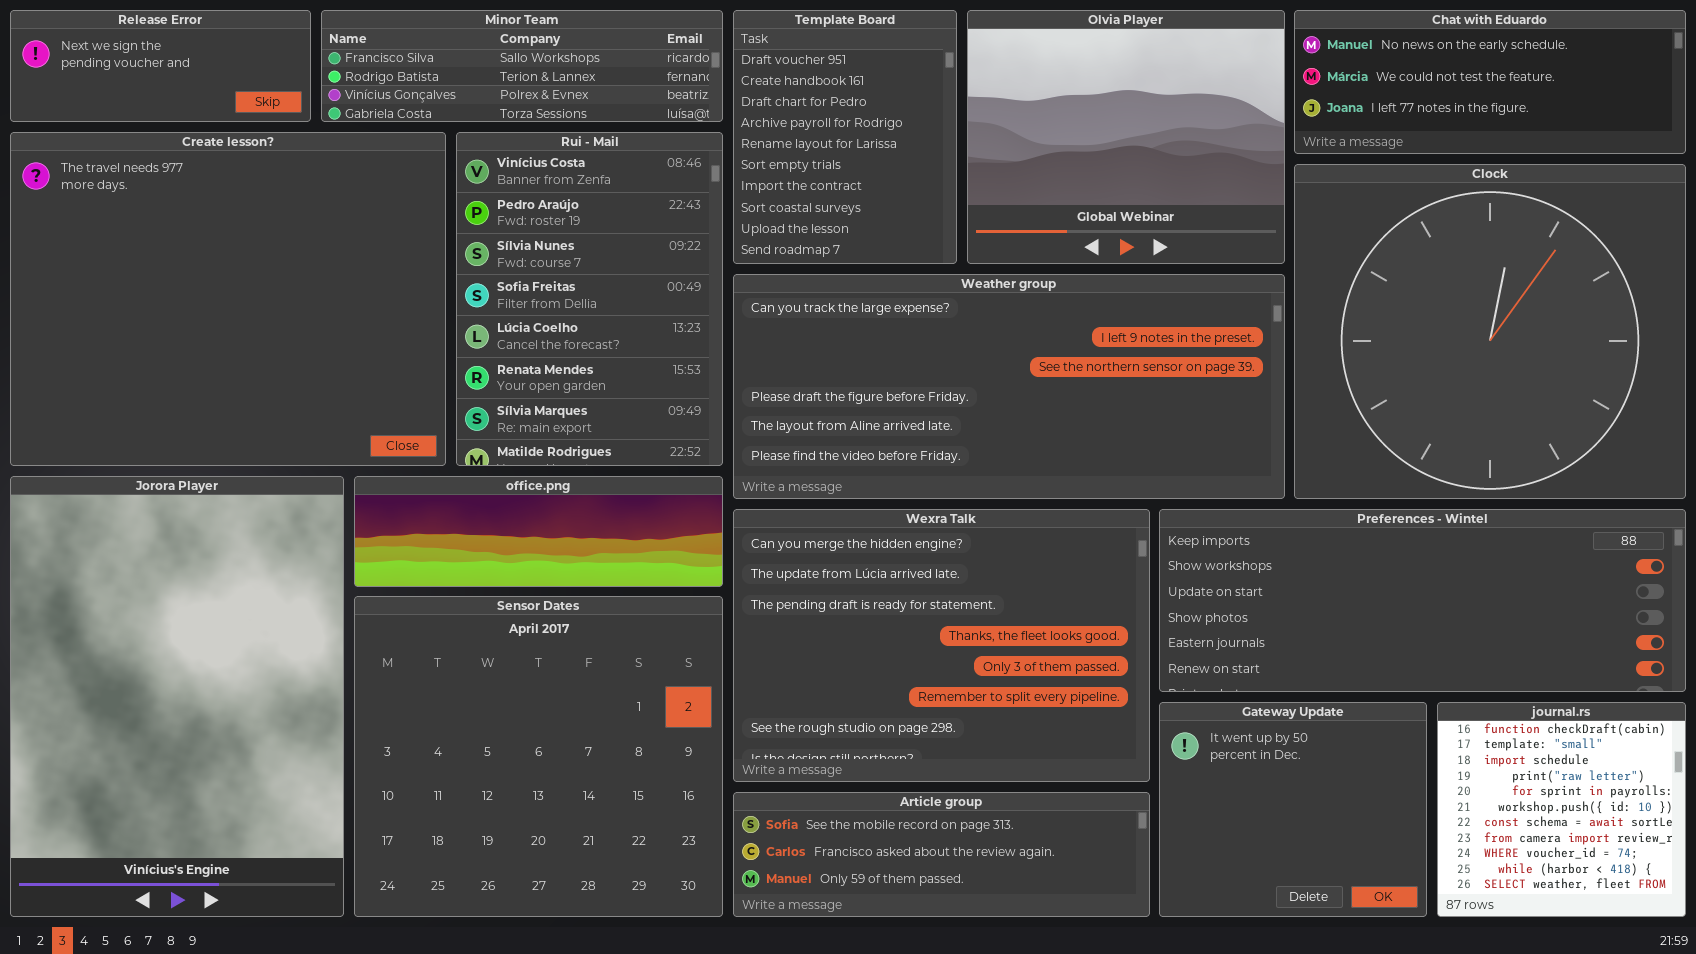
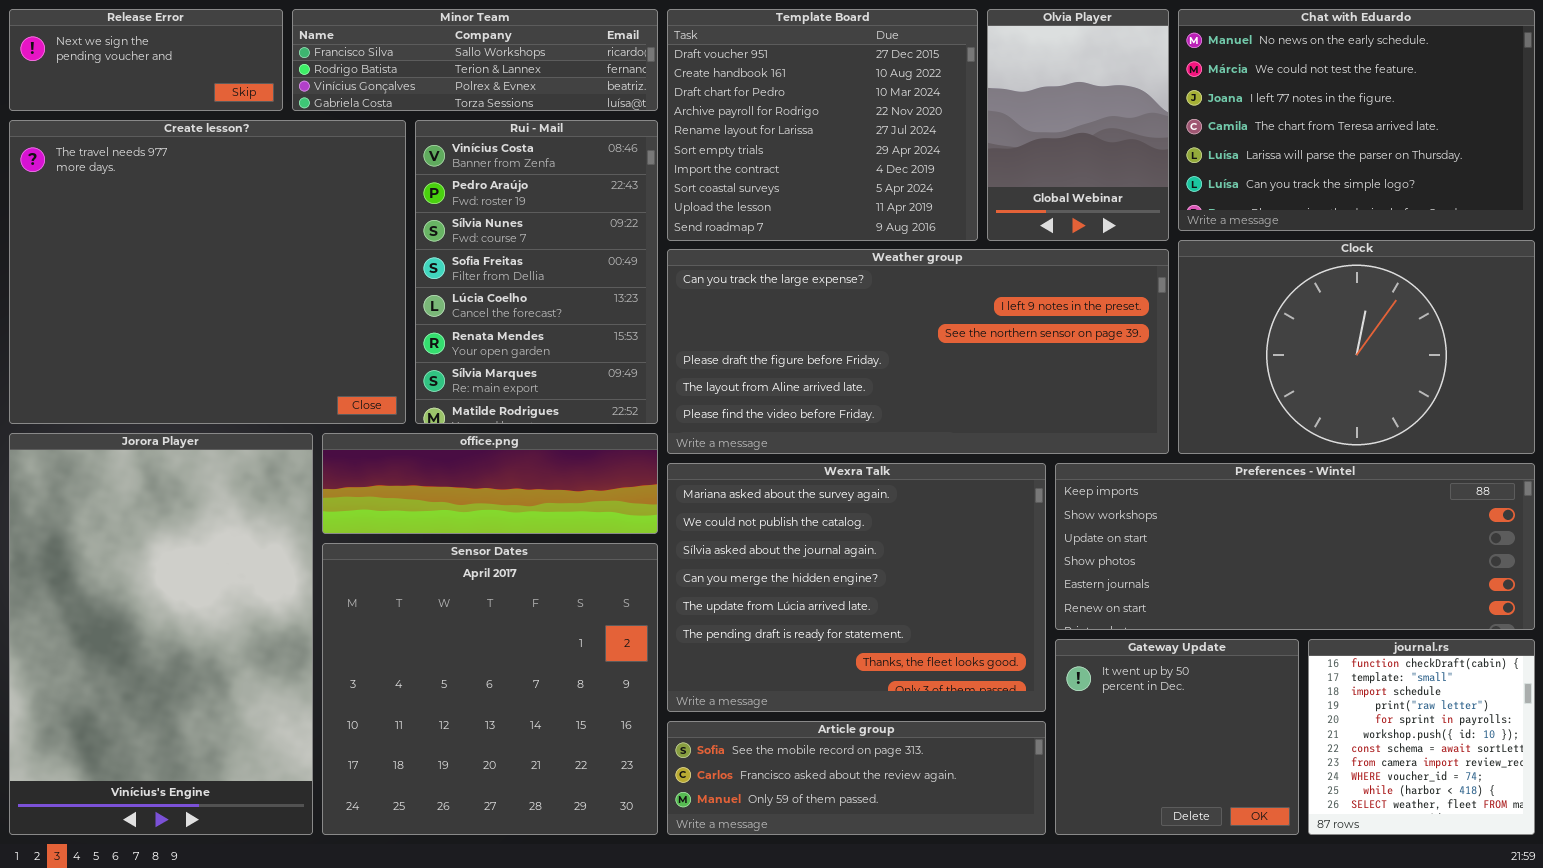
Template Board: [733,10,957,264] -> [667,9,978,241], resized
Olvia Player: [967,10,1285,264] -> [987,9,1169,241], resized
Chat with Eduardo: [1294,10,1686,154] -> [1178,9,1535,231], resized
Clock: [1294,164,1686,499] -> [1178,240,1535,454], resized
Wexra Talk: [733,509,1150,782] -> [667,463,1046,712], scrolled up 3 rows

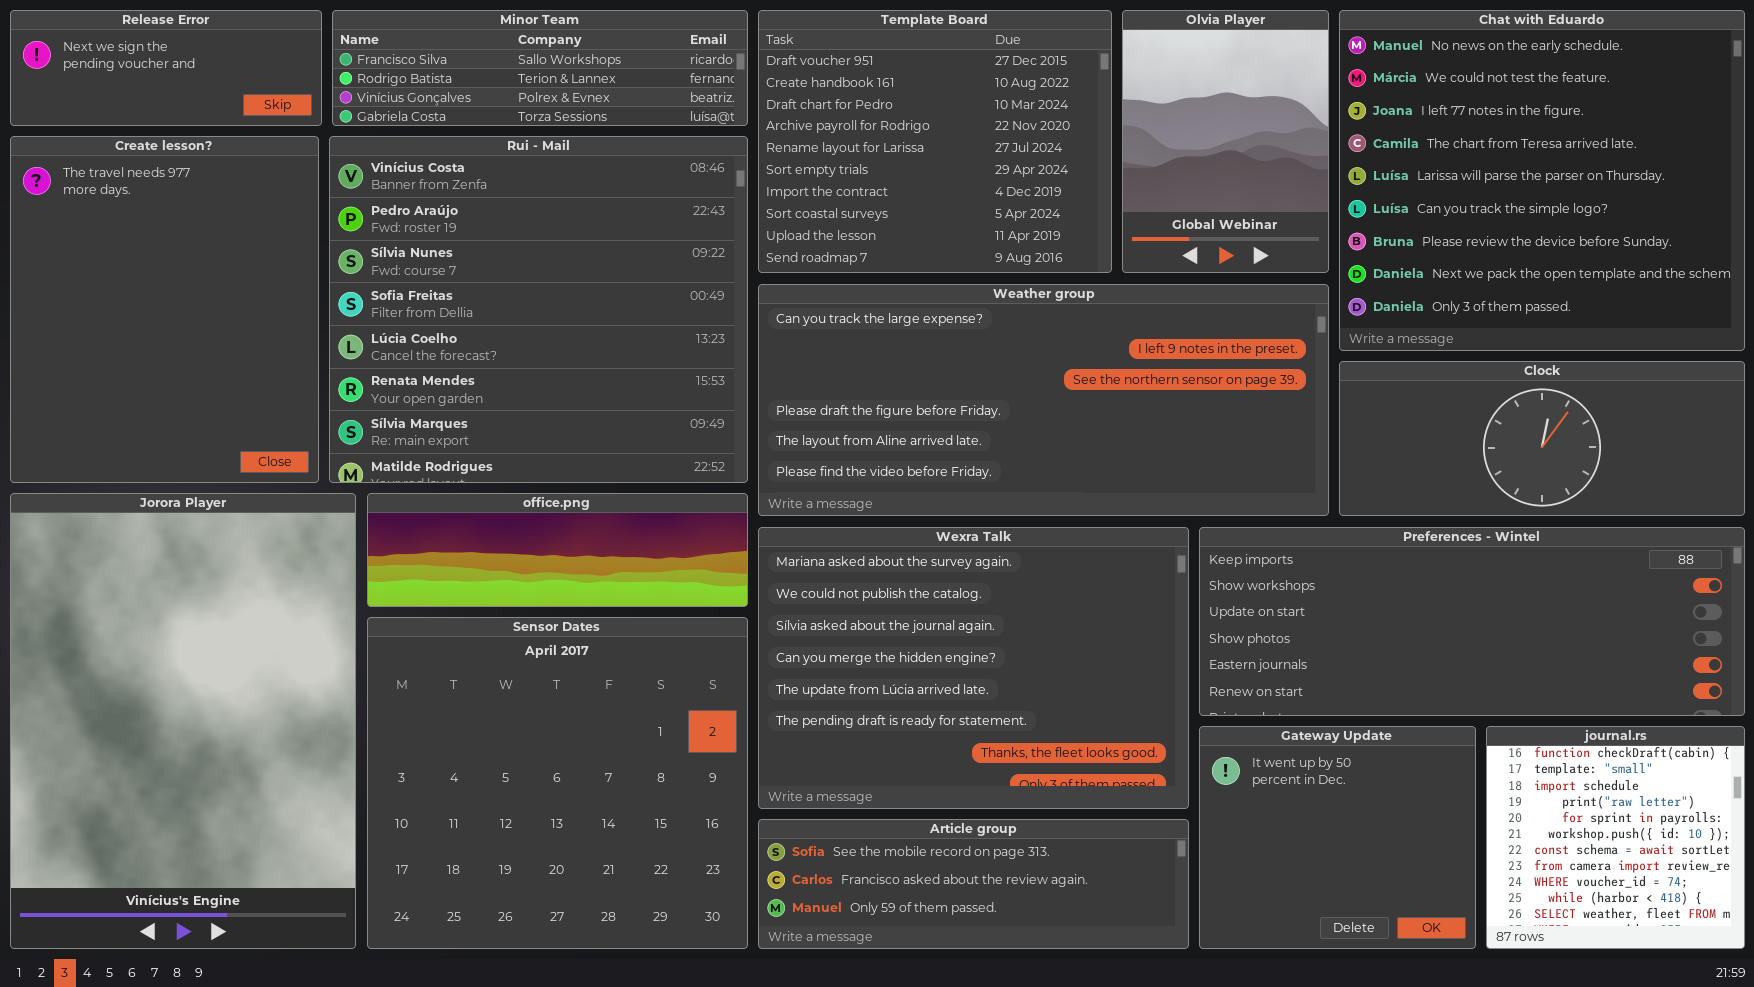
Chat with Eduardo: [1178,9,1535,231] -> [1339,10,1745,351], resized
Create lesson?: [9,120,406,424] -> [10,136,319,483], resized
Rui - Mail: [415,120,658,424] -> [329,136,748,483], resized
Clock: [1178,240,1535,454] -> [1339,361,1745,516], resized

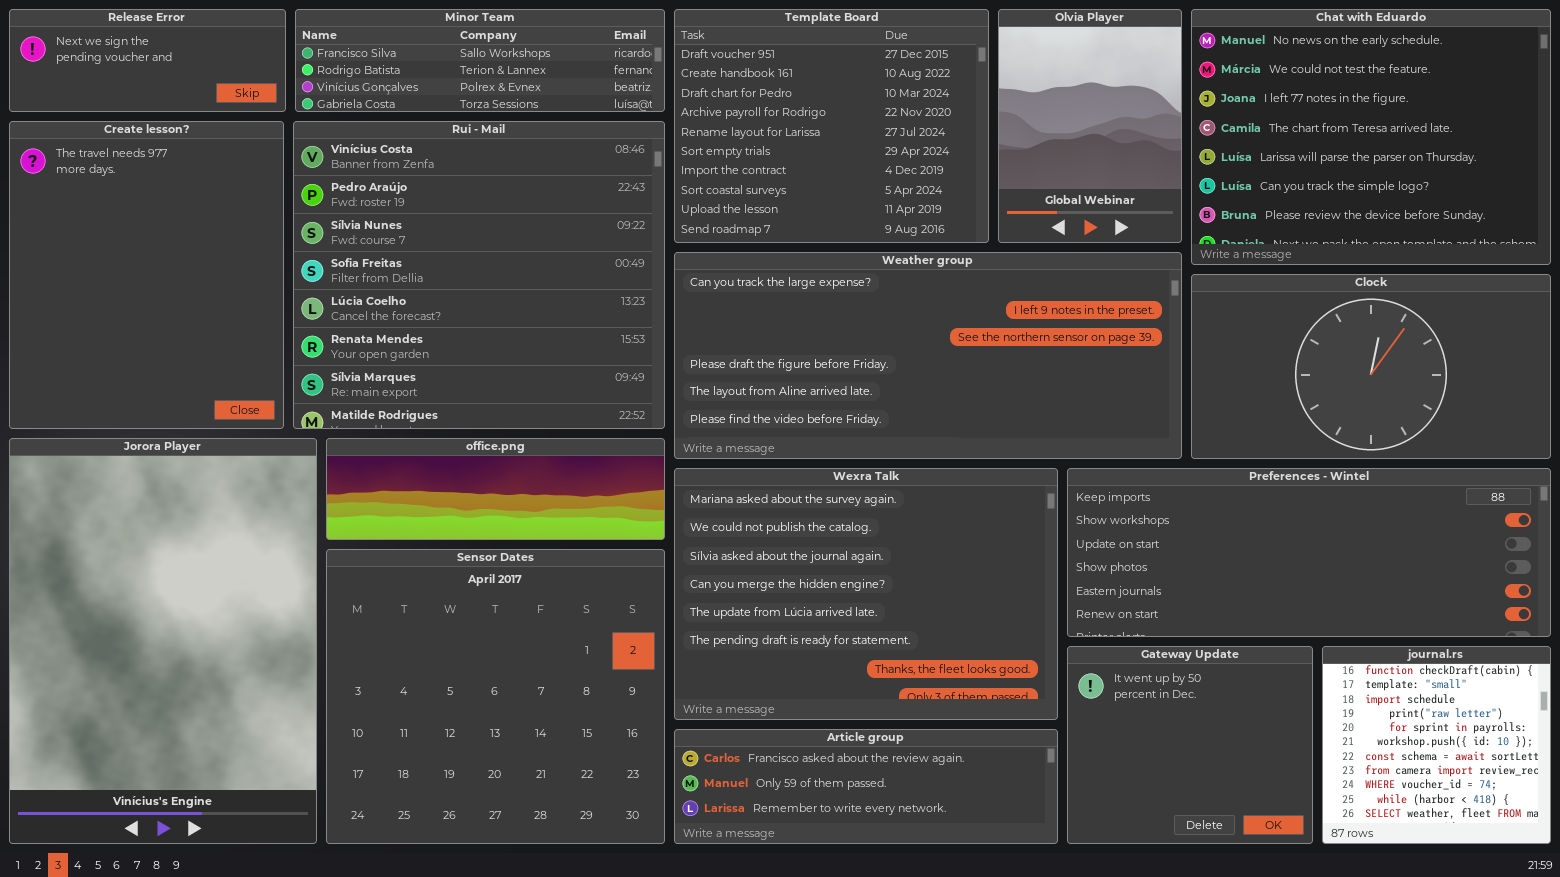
Chat with Eduardo: [1339,10,1745,351] -> [1191,9,1551,265], resized
Clock: [1339,361,1745,516] -> [1191,274,1551,459], resized
Article group: [758,819,1189,949] -> [674,729,1058,844], scrolled down 1 row

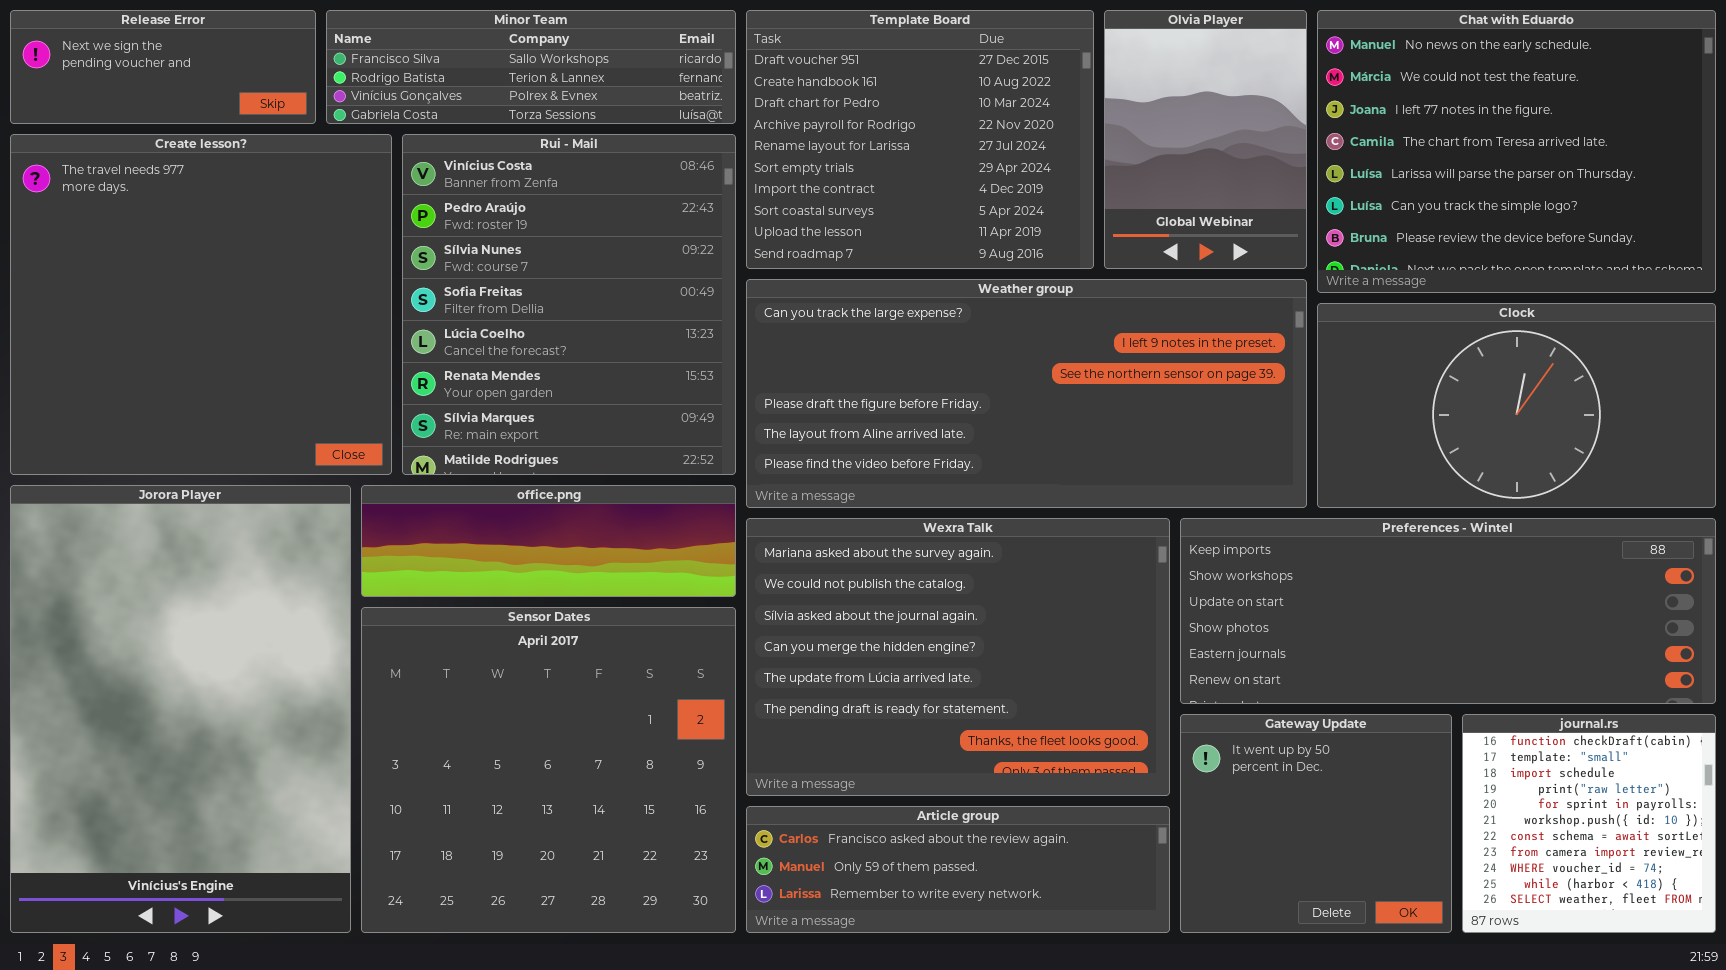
Create lesson?: [9,121,284,429] -> [10,134,392,475], resized
Rui - Mail: [293,121,665,429] -> [402,134,736,475], resized

